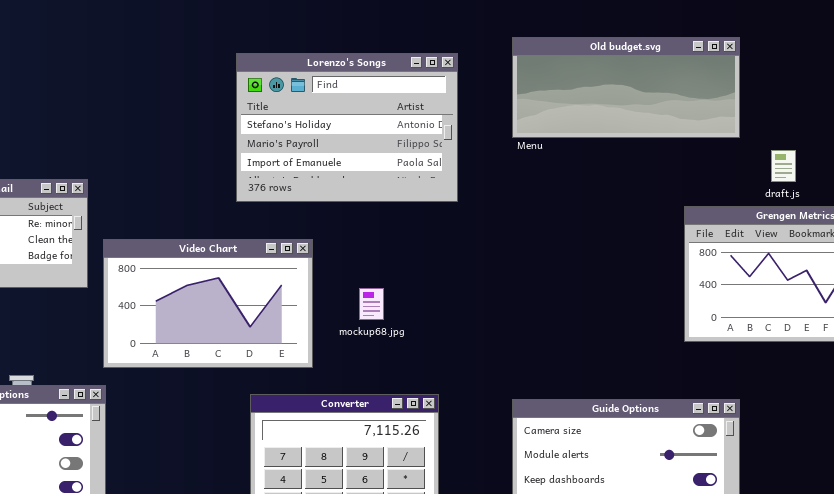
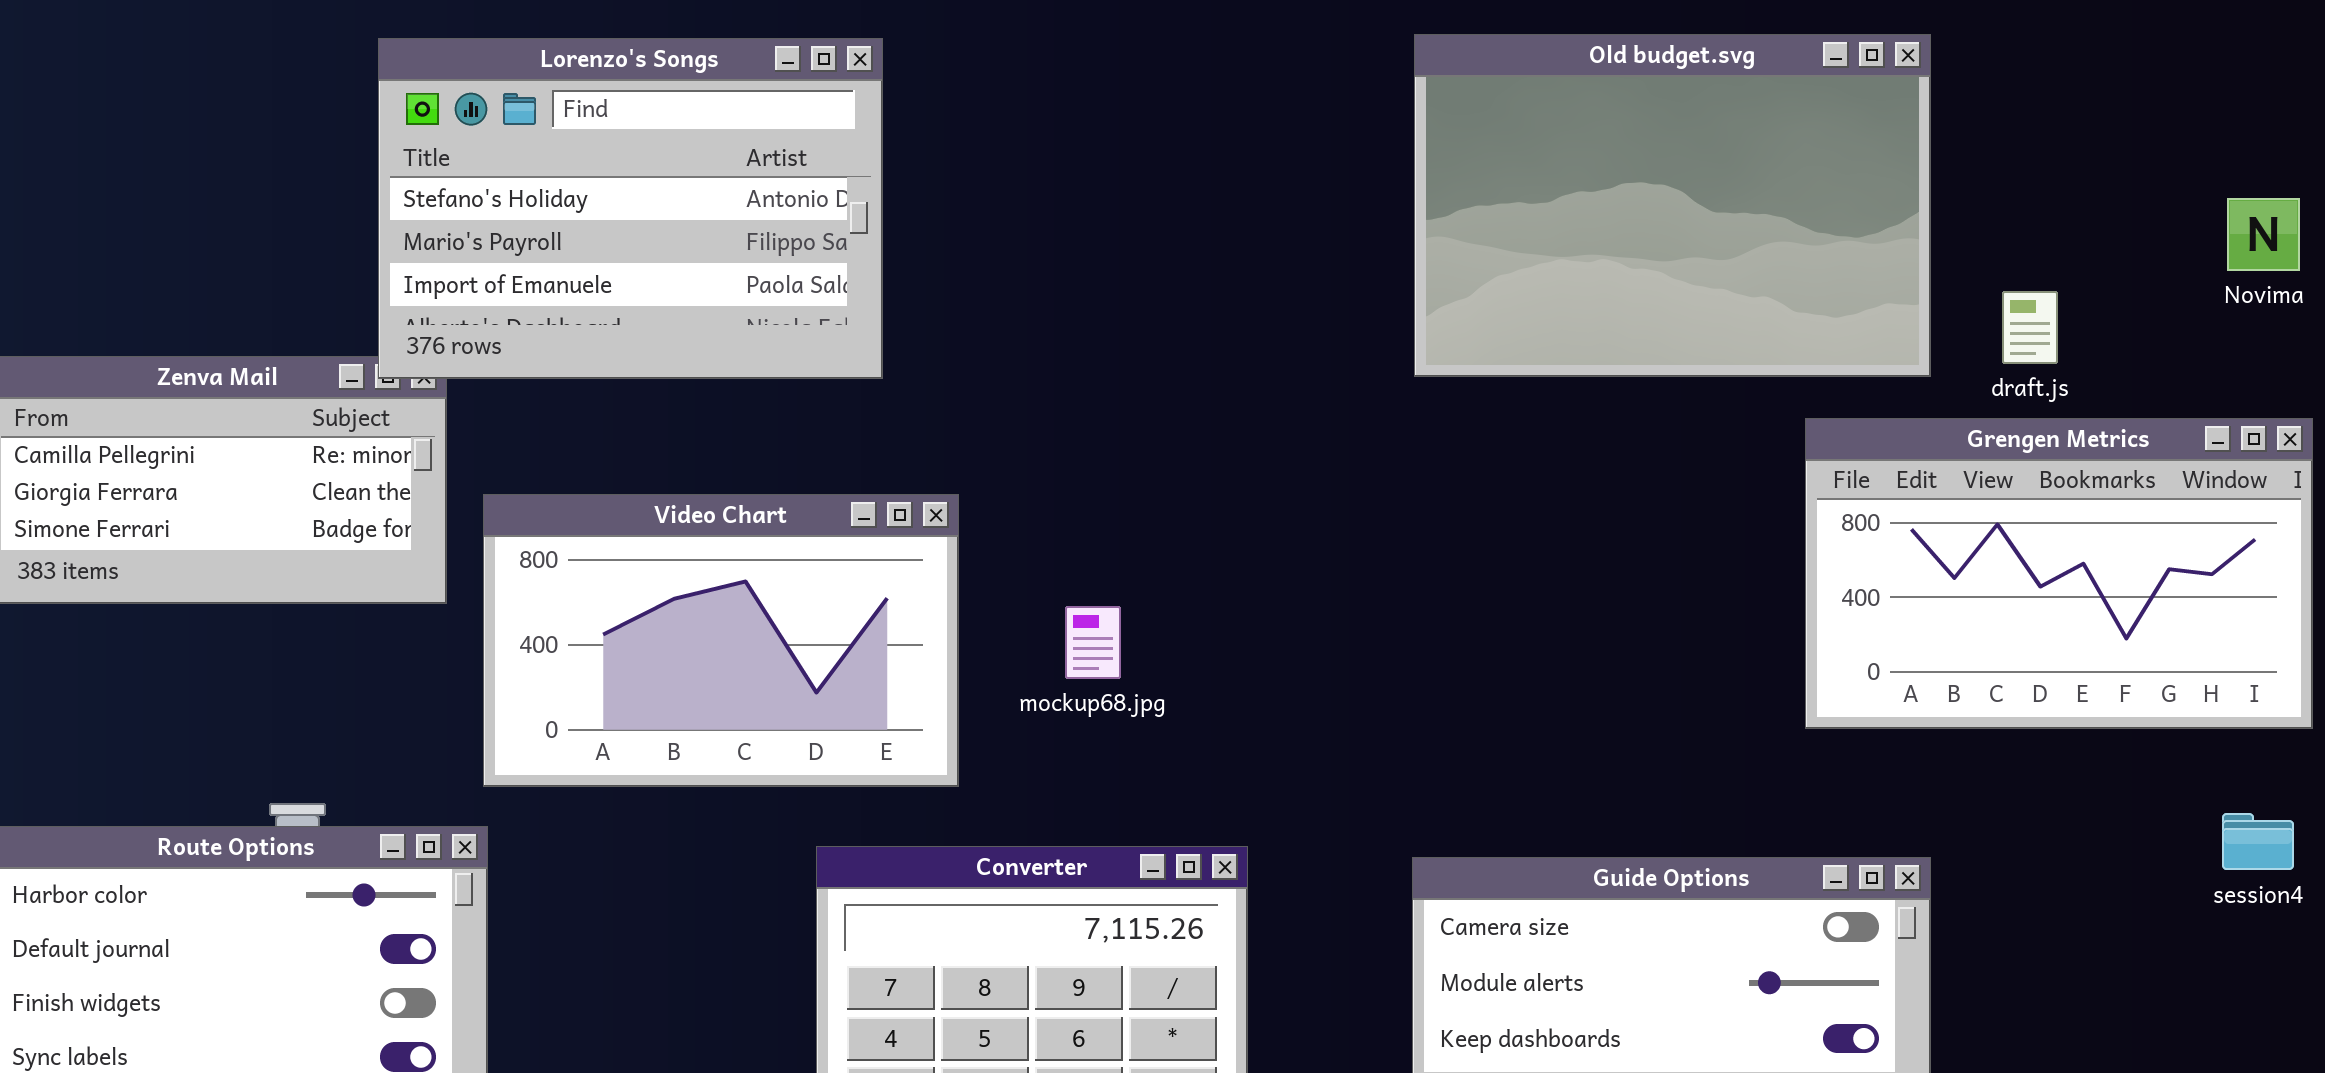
Old budget.svg: [512,37,740,138] -> [1414,34,1931,377], resized
Lorenzo's Songs: [236,53,458,202] -> [378,38,883,379], moved

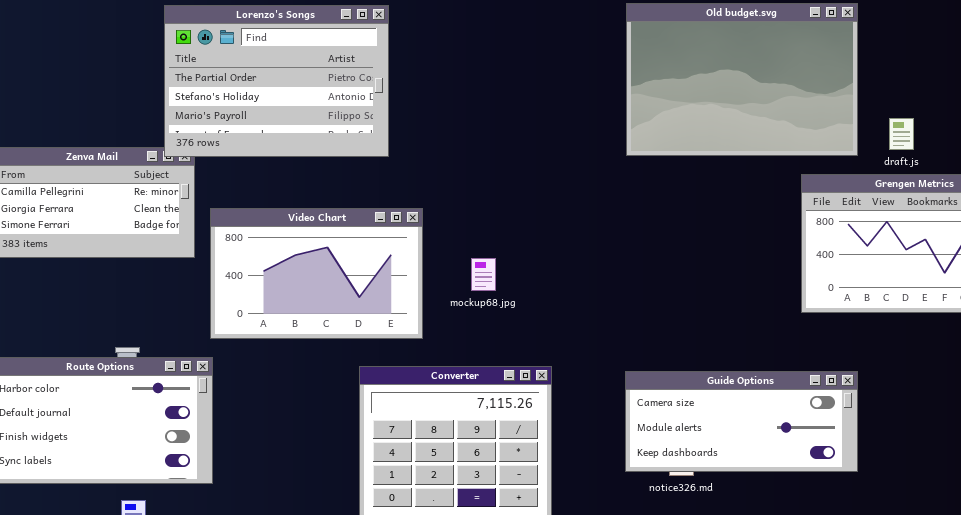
Lorenzo's Songs: [378,38,883,379] -> [164,5,389,157], scrolled up 1 row

